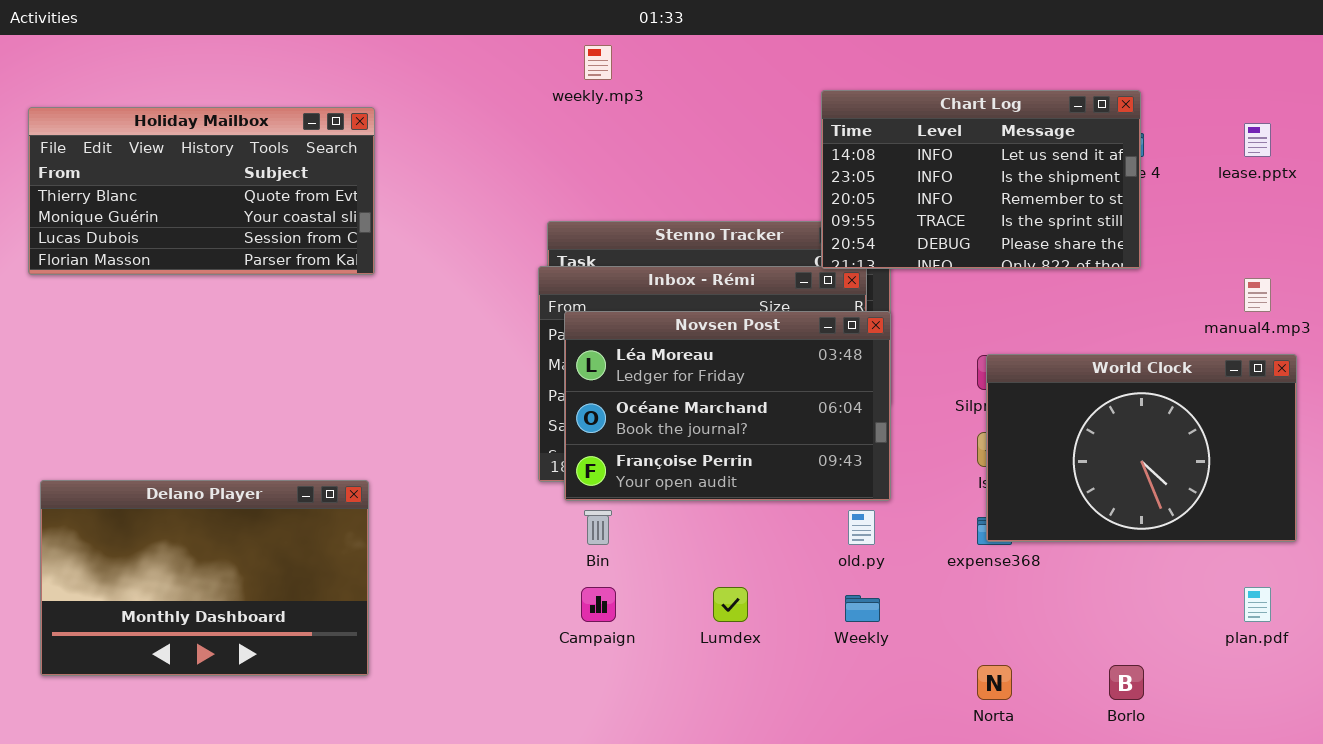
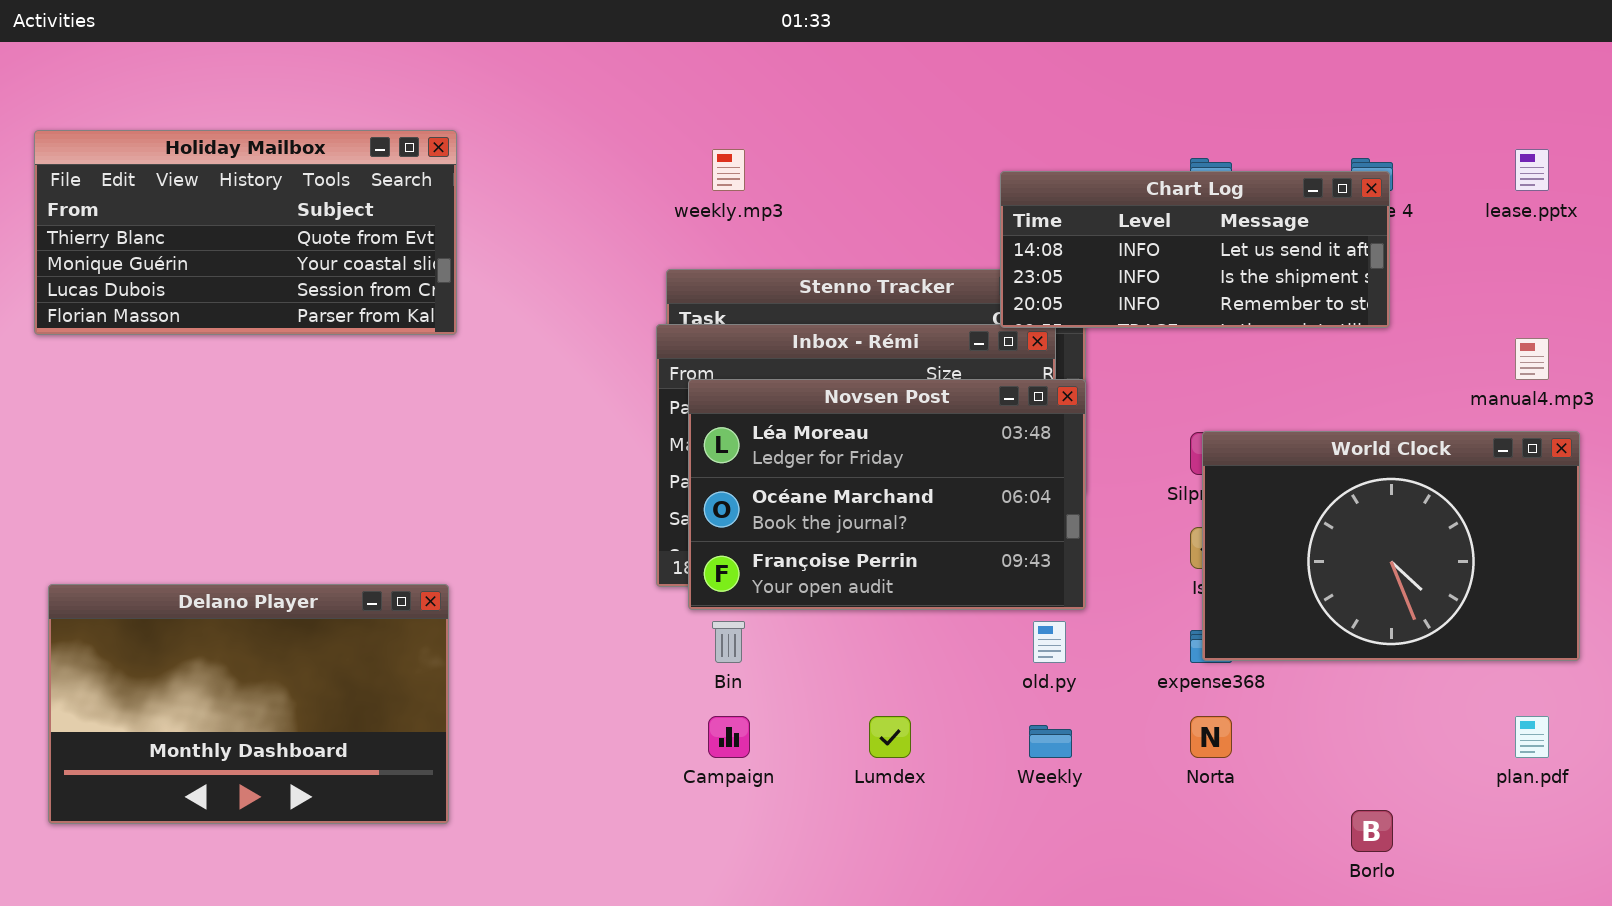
weekly.mp3: [584,45,612,80] -> [712,149,745,191], moved
Chart Log: [821,90,1141,269] -> [1000,171,1390,328], resized
Norta: [977,665,1012,700] -> [1190,716,1232,758], moved

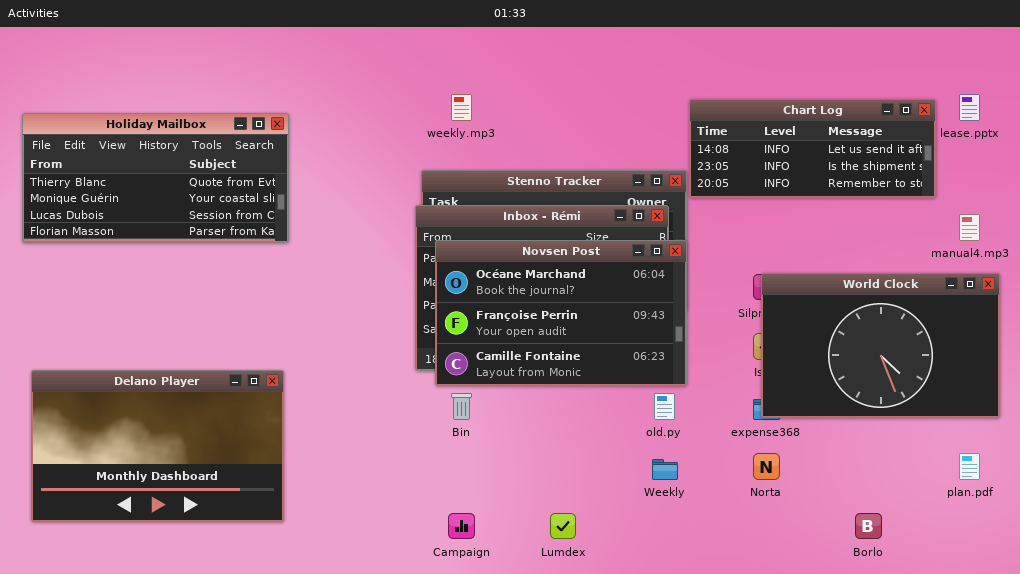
Holiday Mailbox: [34,130,457,335] -> [22,113,289,243], moved
Chart Log: [1000,171,1390,328] -> [689,99,936,198], moved
Novsen Post: [688,379,1086,610] -> [435,240,687,386], scrolled down 1 row
Campaign: [708,716,750,758] -> [448,513,475,539], moved
Lumdex: [869,716,911,758] -> [550,513,576,539], moved

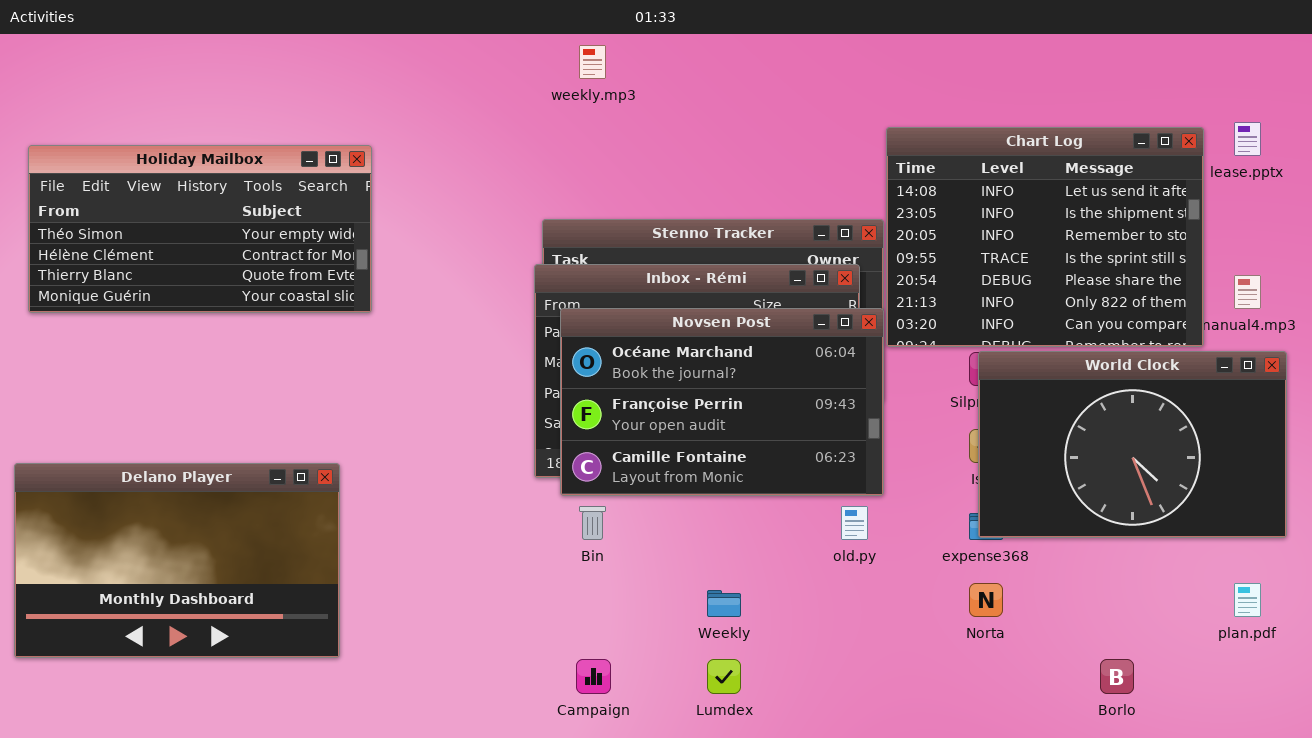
weekly.mp3: [451,94,472,121] -> [579,45,606,79], moved
Chart Log: [689,99,936,198] -> [886,127,1204,347], resized
Holiday Mailbox: [22,113,289,243] -> [28,145,372,313], scrolled up 2 rows
Delano Player: [31,370,284,522] -> [14,463,340,658], moved
Weekly: [652,459,678,480] -> [707,590,741,617], moved

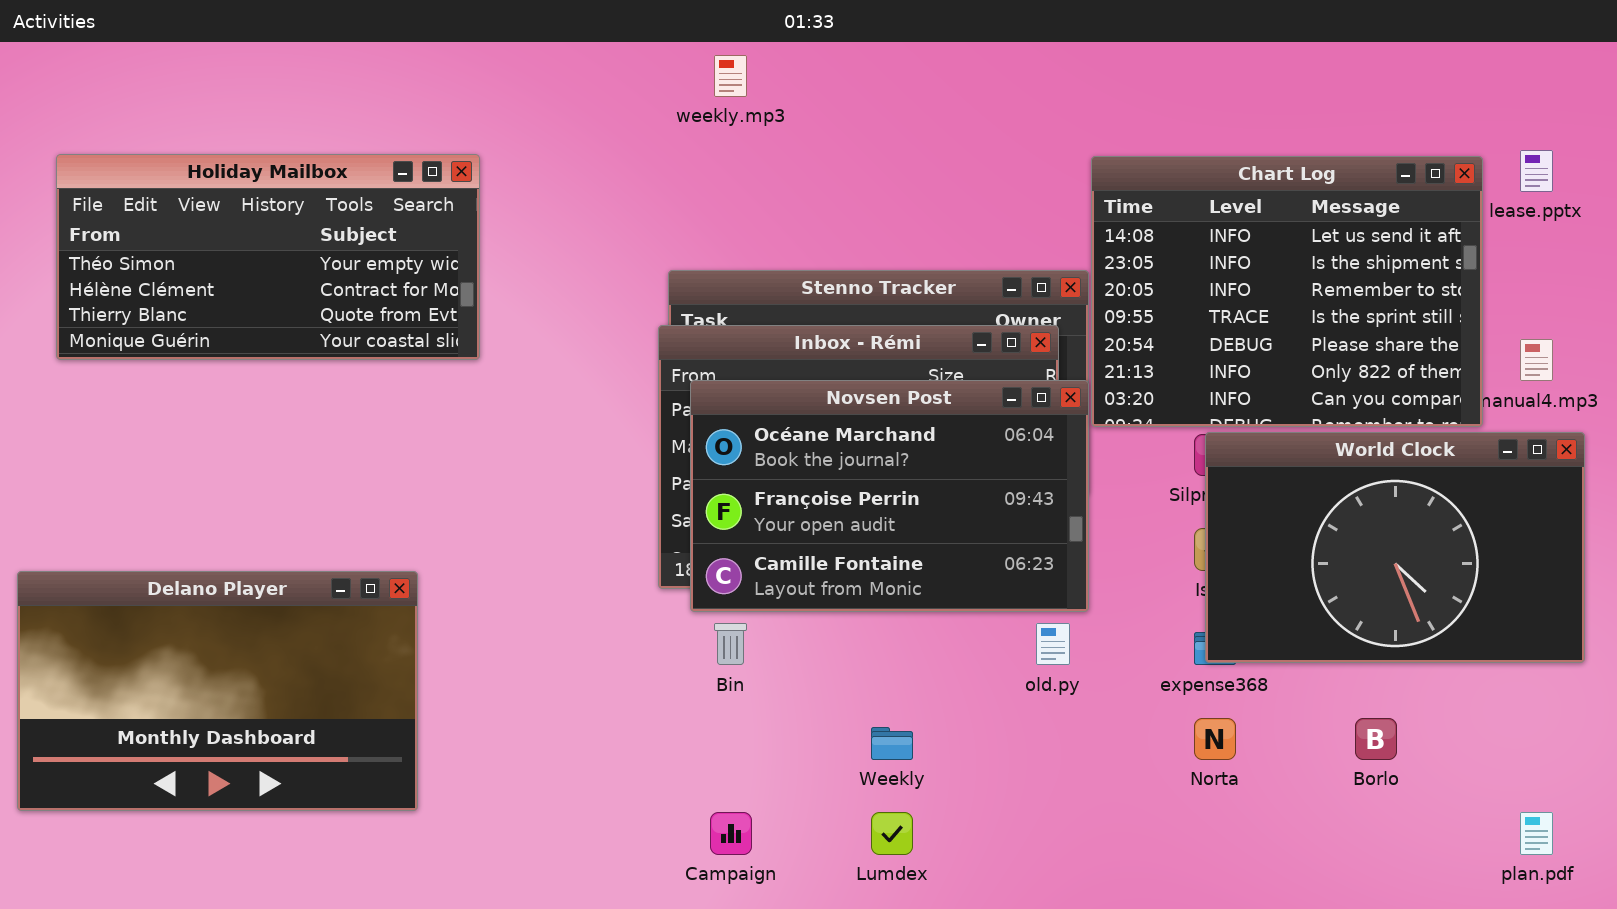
Holiday Mailbox: [28,145,372,313] -> [56,154,480,360], moved
plan.pdf: [1234,583,1261,617] -> [1520,812,1553,855], moved
Borlo: [1100,659,1134,694] -> [1355,718,1397,760], moved

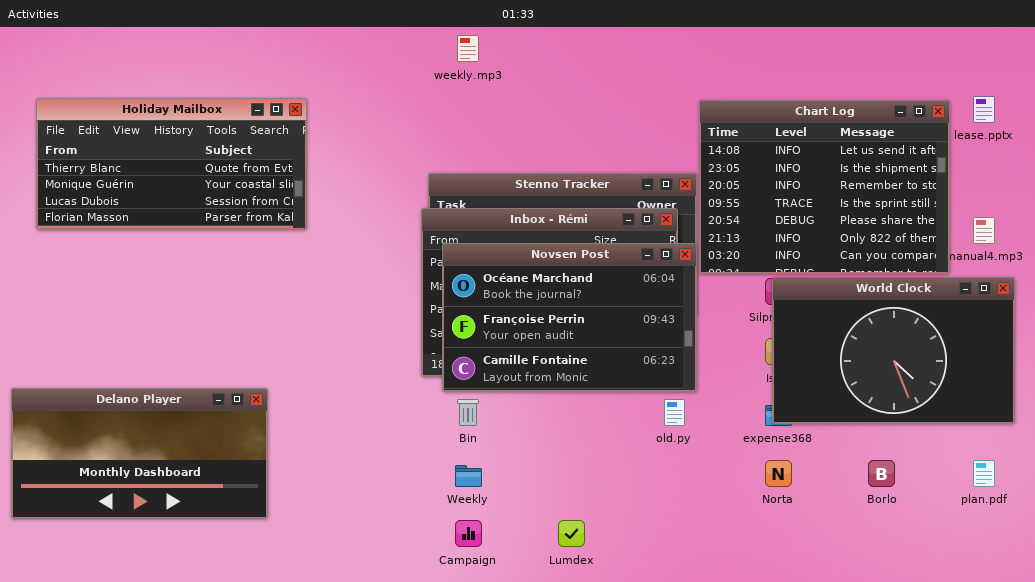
Holiday Mailbox: [56,154,480,360] -> [36,98,307,230], scrolled down 2 rows
Delano Player: [17,571,418,811] -> [11,388,268,519], resized
Weekly: [871,727,913,760] -> [455,465,482,487], moved
plan.pdf: [1520,812,1553,855] -> [973,460,995,487], moved

